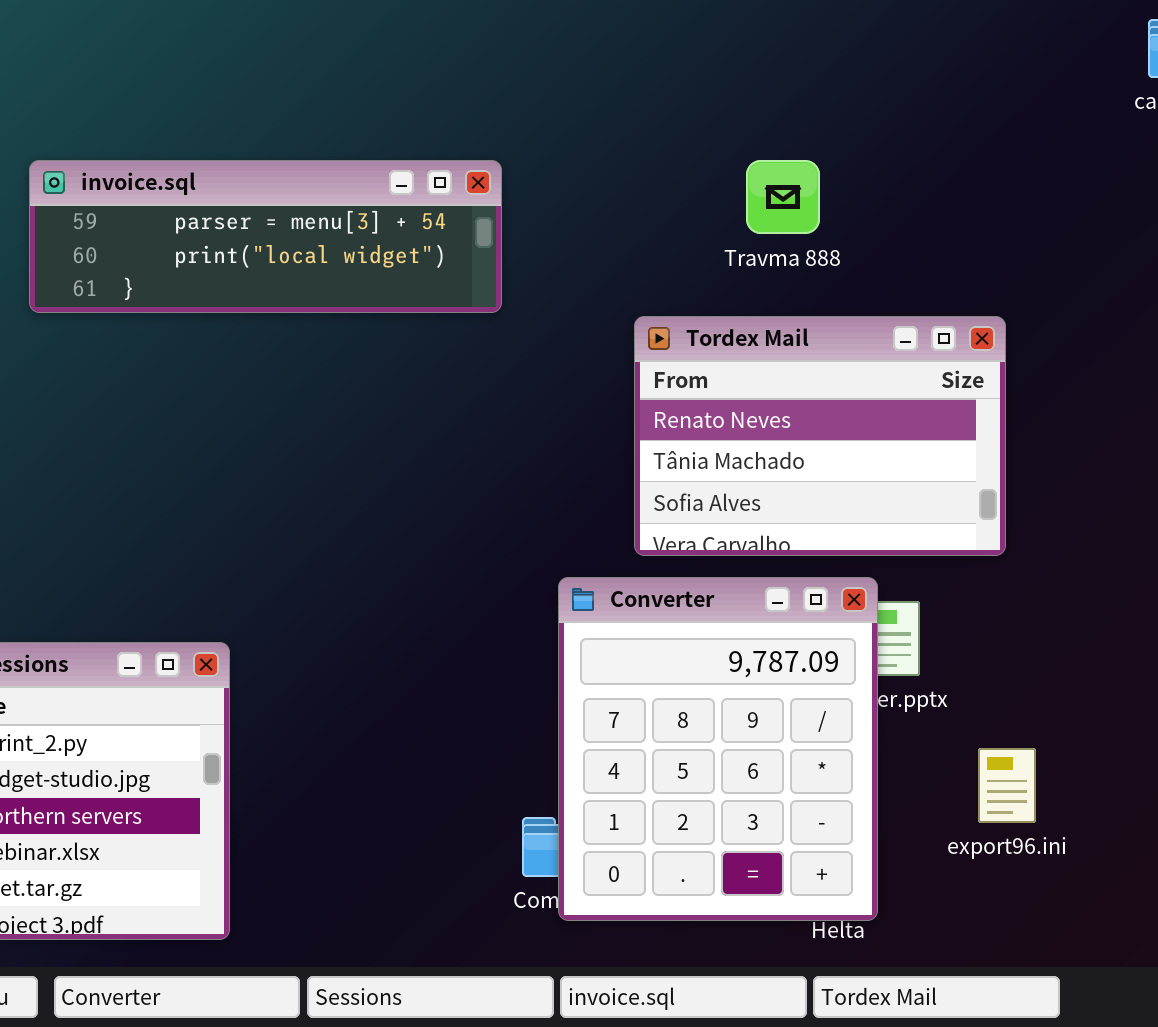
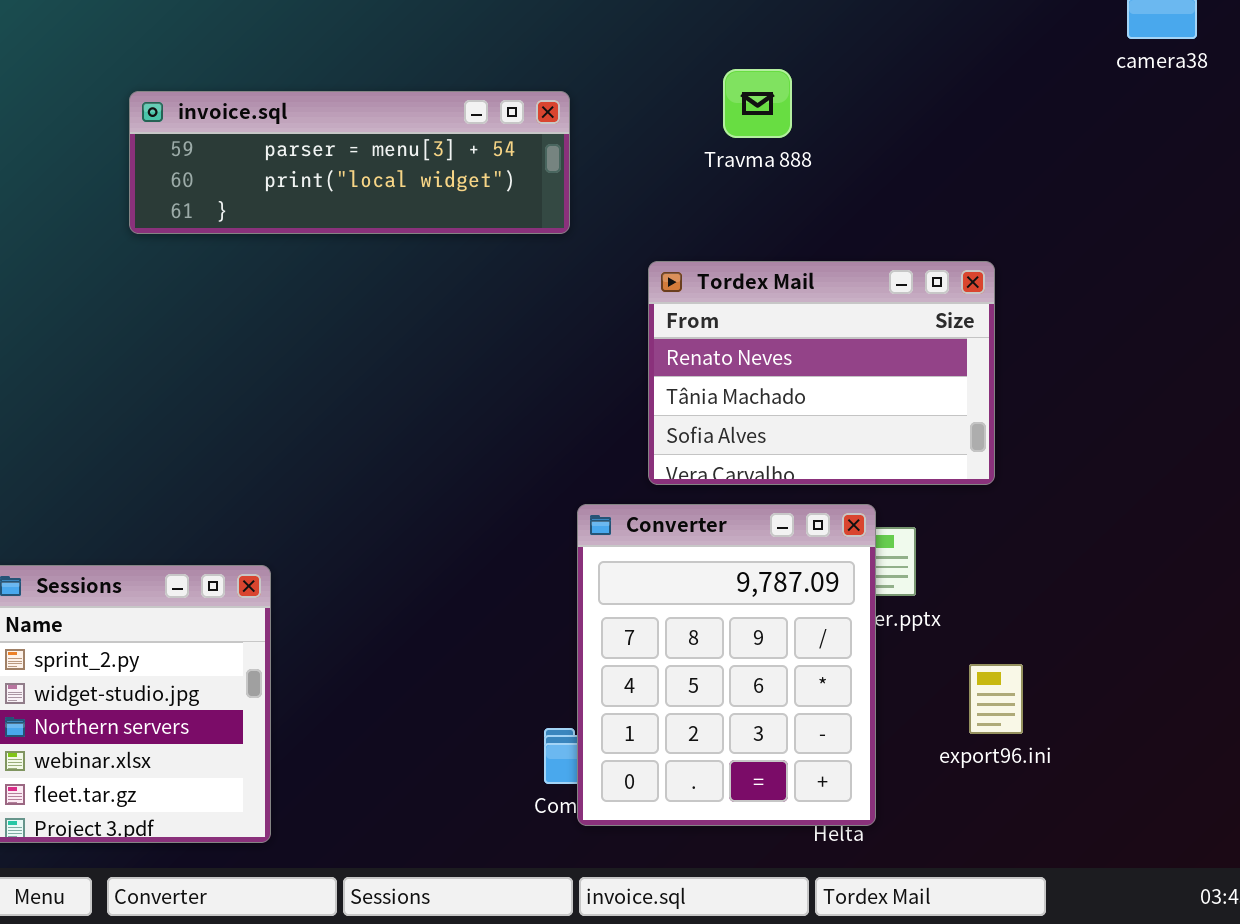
invoice.sql: [29,160,502,313] -> [129,91,570,234], moved
Travma 888: [746,160,820,234] -> [723,69,792,138], moved

